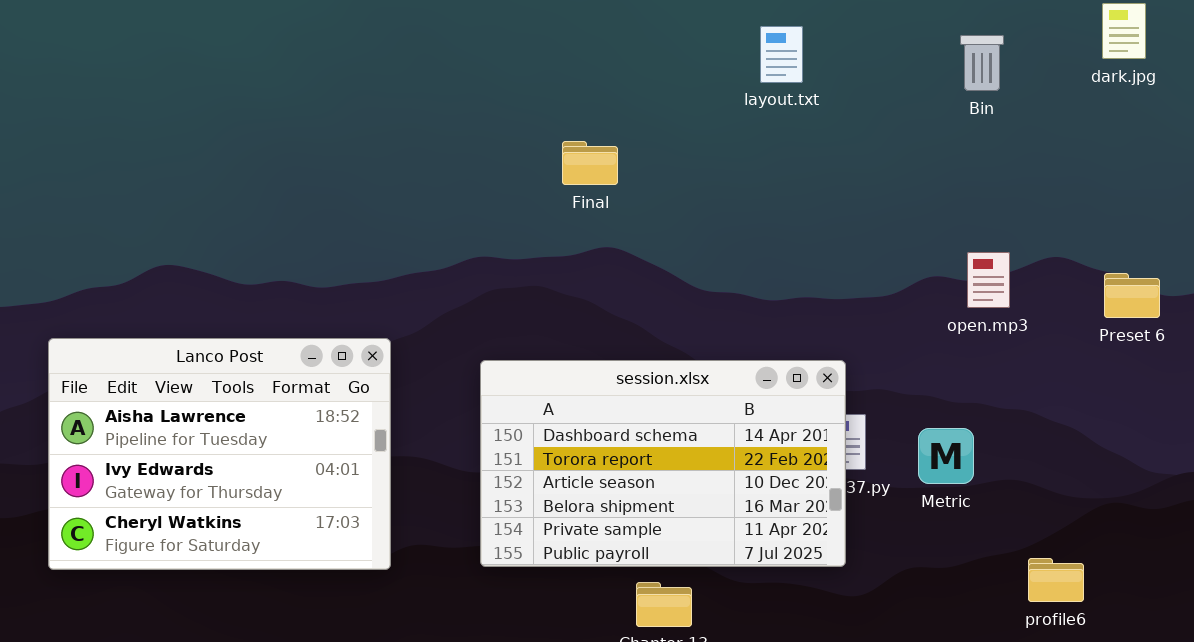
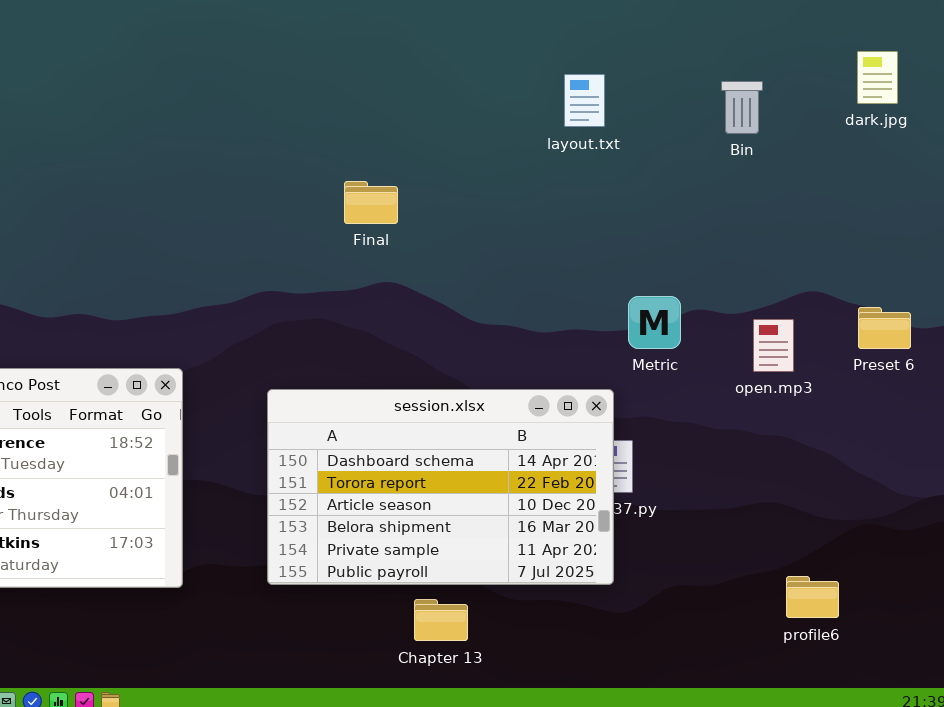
layout.txt: [760,26,803,83] -> [564,74,605,127], moved
open.mp3: [967,252,1010,308] -> [753,319,794,372], moved
Metric: [918,428,974,484] -> [628,296,681,349], moved

